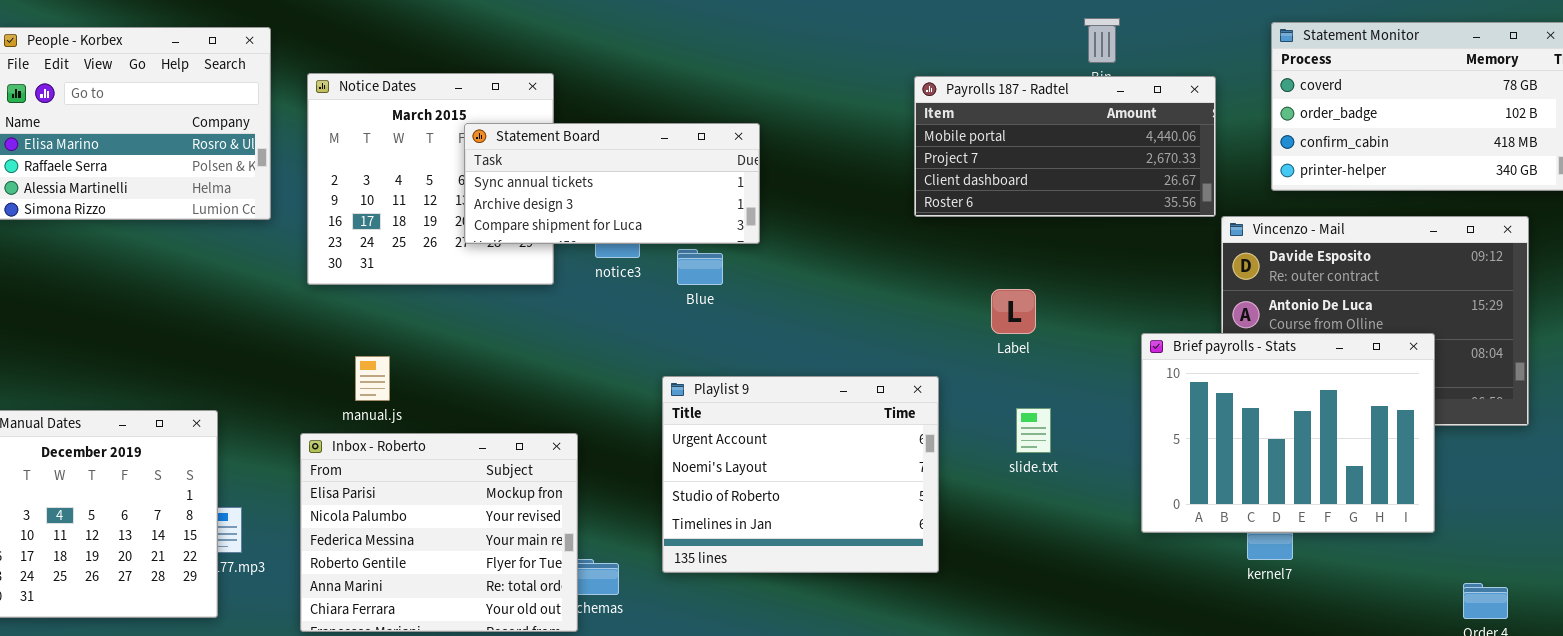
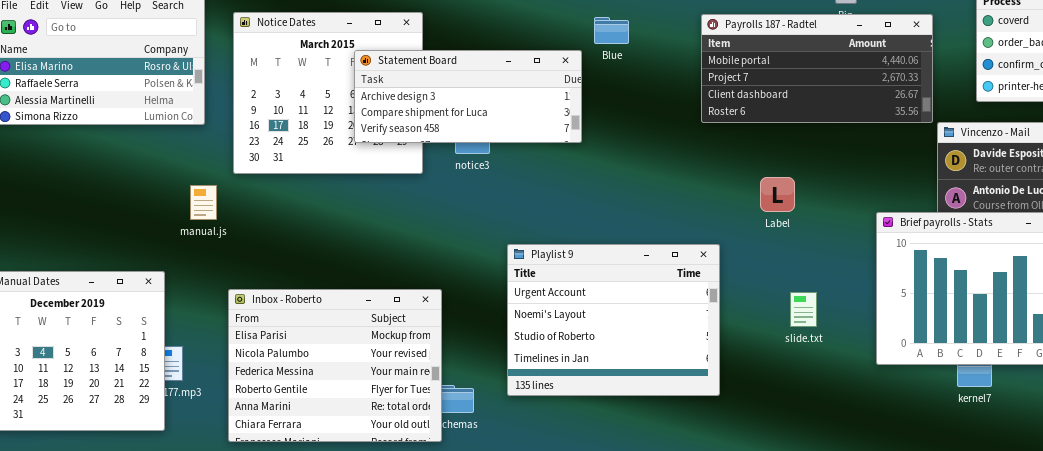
Statement Board: [464,123,760,244] -> [354,50,582,143], scrolled down 1 row
Blue: [677,249,723,285] -> [594,17,629,44], moved
manual.js: [355,356,390,401] -> [190,185,217,220], moved
slide.txt: [1016,408,1051,453] -> [790,292,817,327], moved

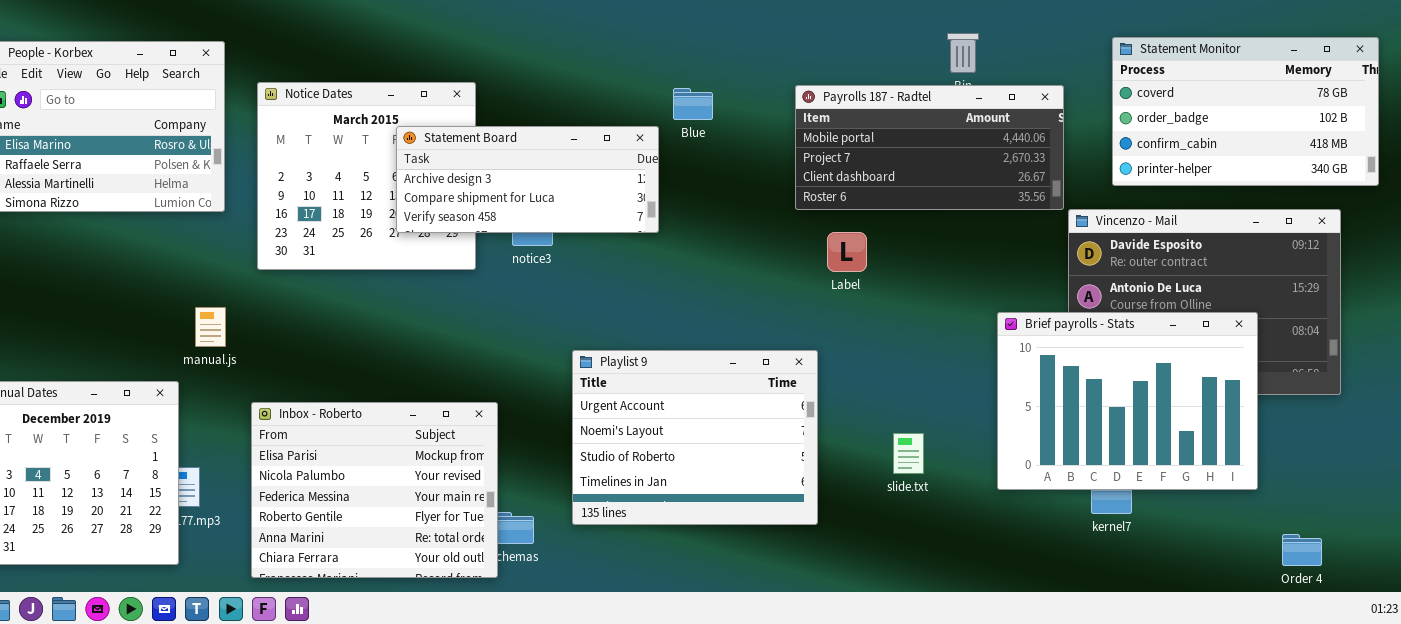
Label: [760,177,795,212] -> [827,232,867,272], moved
manual.js: [190,185,217,220] -> [195,307,226,347], moved
slide.txt: [790,292,817,327] -> [893,433,924,474], moved

